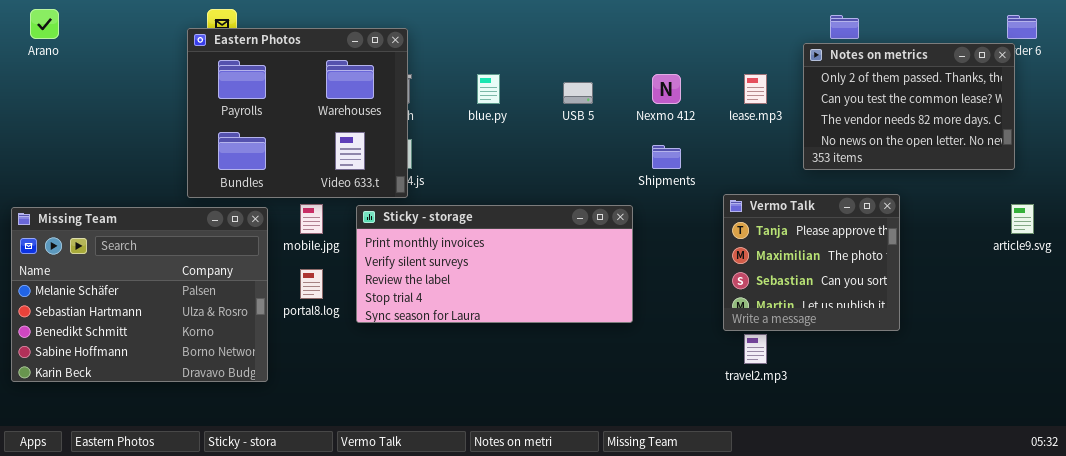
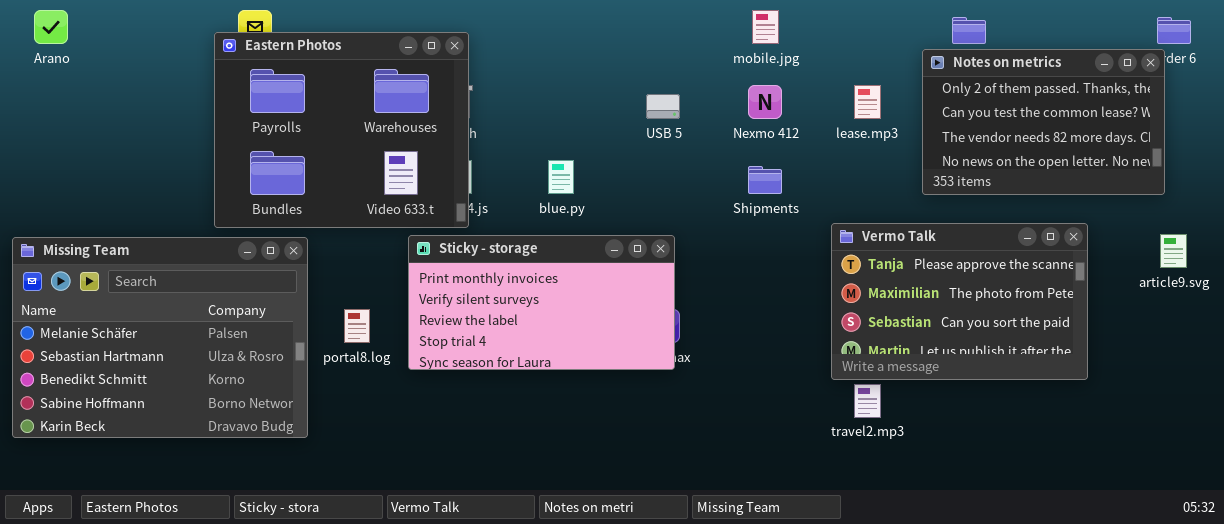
blue.py: [477,74,500,104] -> [548,160,574,194], moved
Vermo Talk: [723,194,900,331] -> [831,223,1088,380], resized
mobile.jpg: [300,204,323,234] -> [752,10,779,44], moved
Sticky - storage: [356,205,633,323] -> [408,235,675,370], resized

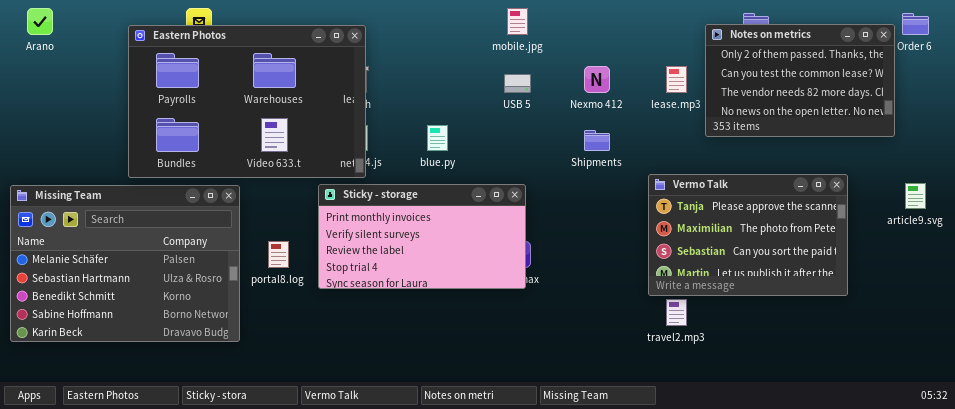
mobile.jpg: [752,10,779,44] -> [507,8,528,35], moved
Eastern Photos: [214,32,469,228] -> [128,25,366,178], resized
Notes on metrics: [922,49,1165,195] -> [705,24,895,137], moved

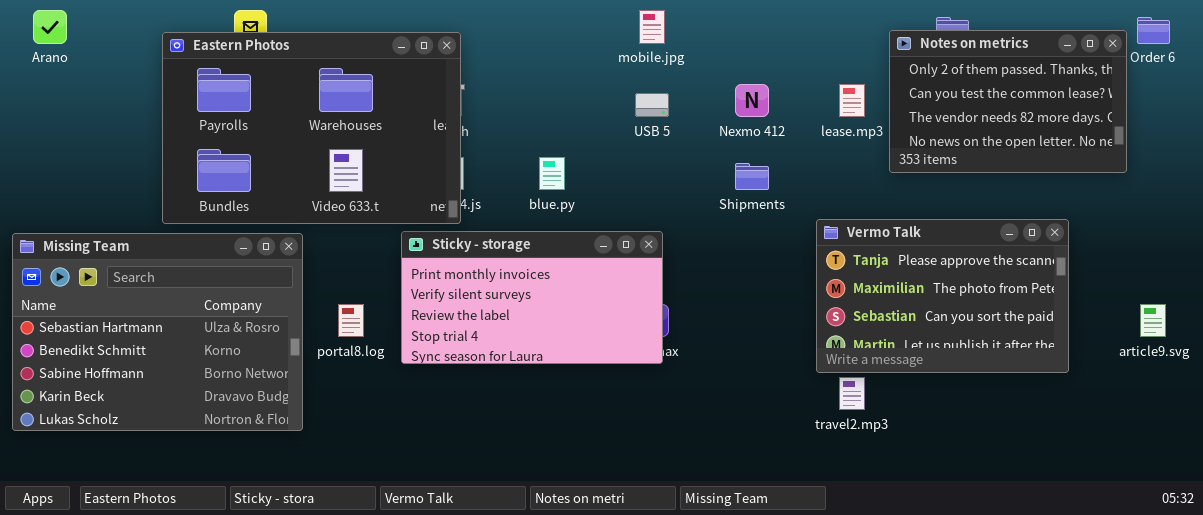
article9.svg: [905,183,926,209] -> [1140,304,1166,337], moved
Missing Team: [10,185,240,342] -> [12,233,303,431], scrolled down 1 row

